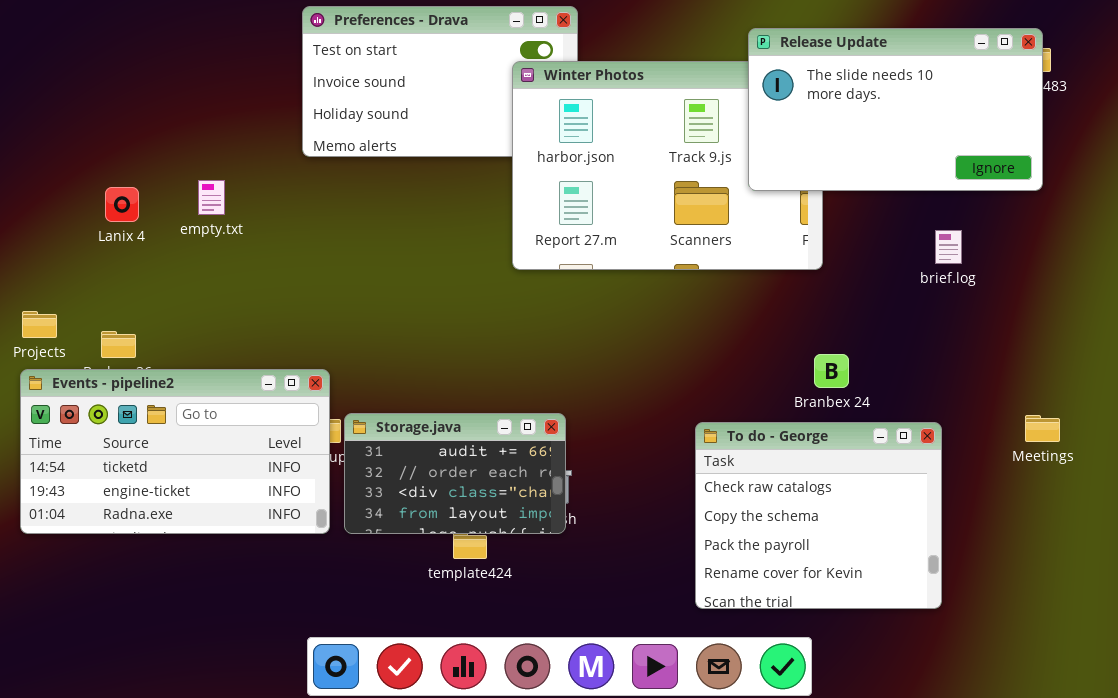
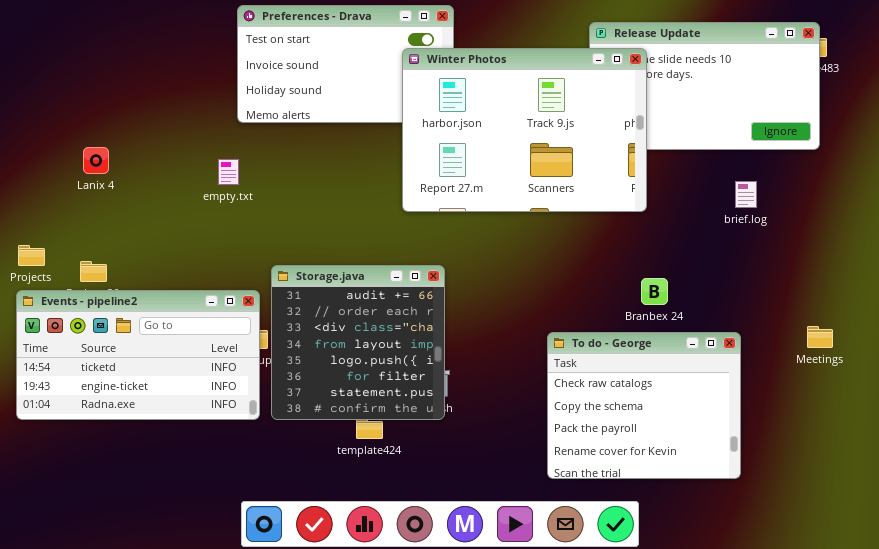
Winter Photos: [512,61,823,270] -> [402,48,647,212], raised
empty.txt: [198,180,225,215] -> [218,159,239,185], moved
Storage.java: [344,413,566,534] -> [271,265,445,420], resized

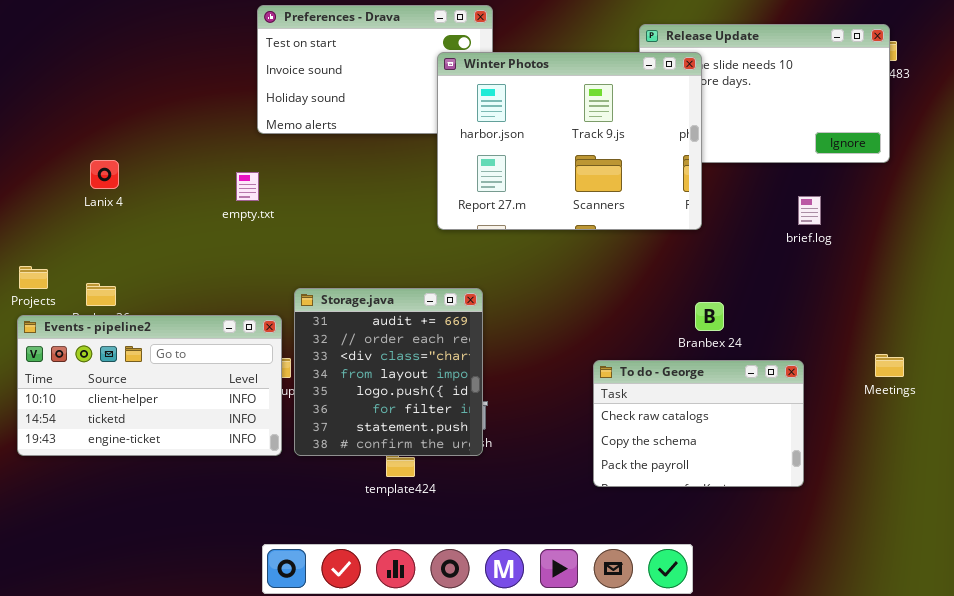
Events - pipeline2: [16,290,260,420] -> [17,315,282,456], scrolled up 1 row
To do - George: [547,332,741,479] -> [593,360,804,487], resized

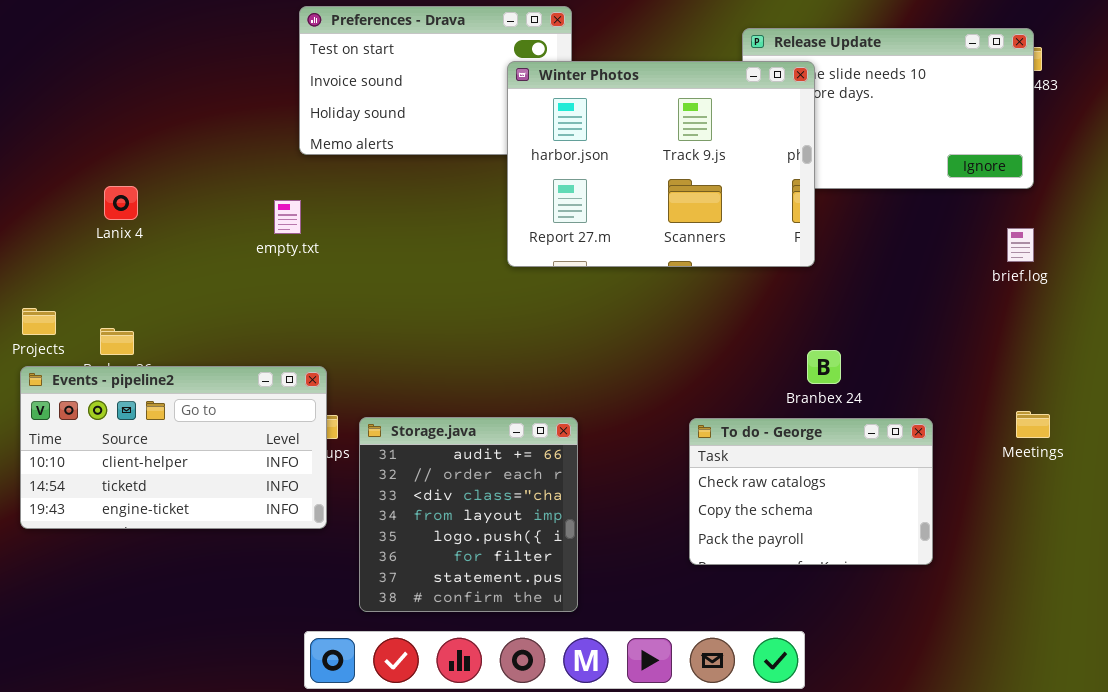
brief.log: [798,196,821,225] -> [1007,228,1034,262], moved
Storage.java: [294,288,483,456] -> [359,417,578,612], moved

